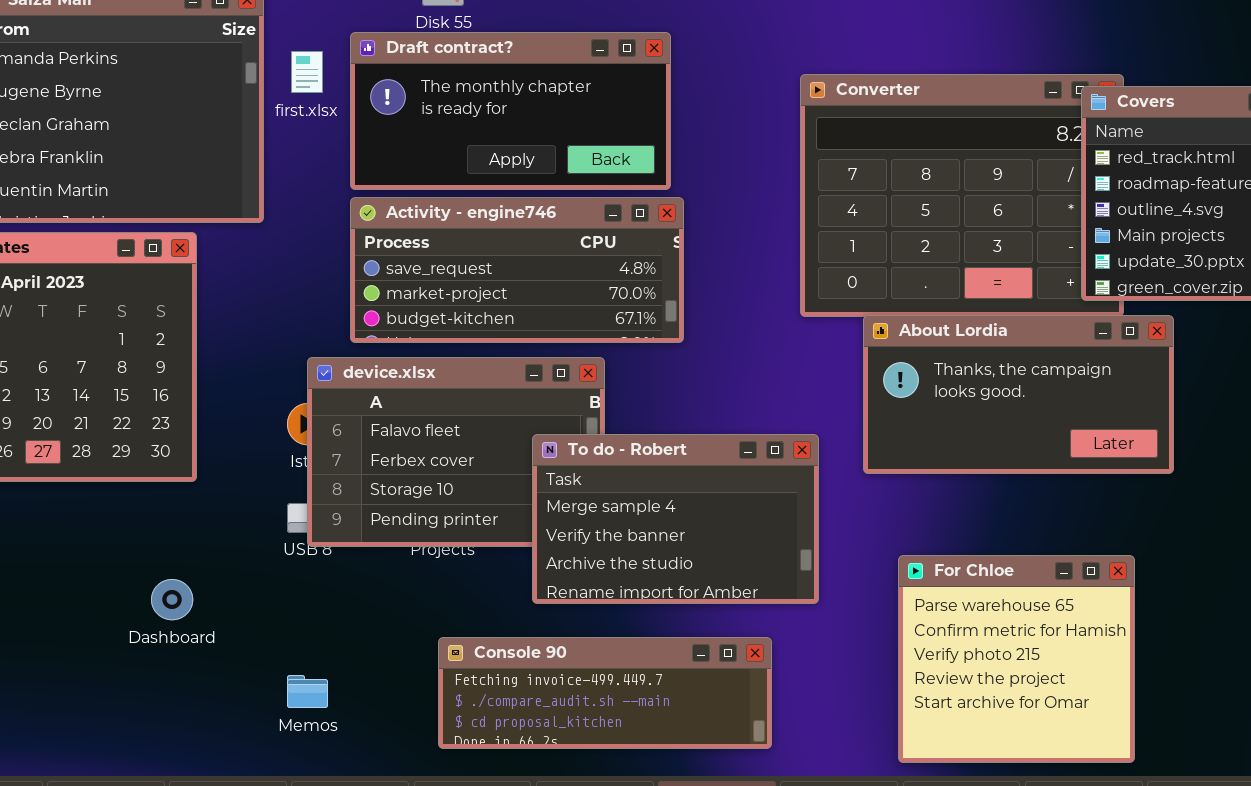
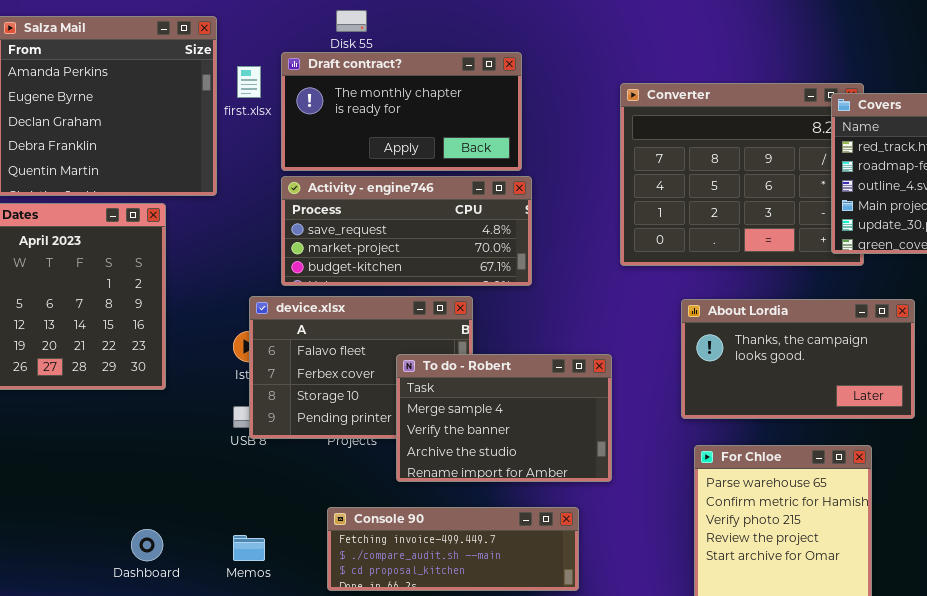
About Lordia: [863,315,1174,474] -> [681,299,915,419], moved
To do - Robert: [532,434,819,604] -> [396,354,612,482], moved
Dashboard: [151,579,193,620] -> [131,529,163,561], moved
Console 90: [438,637,772,749] -> [327,507,579,591], moved

